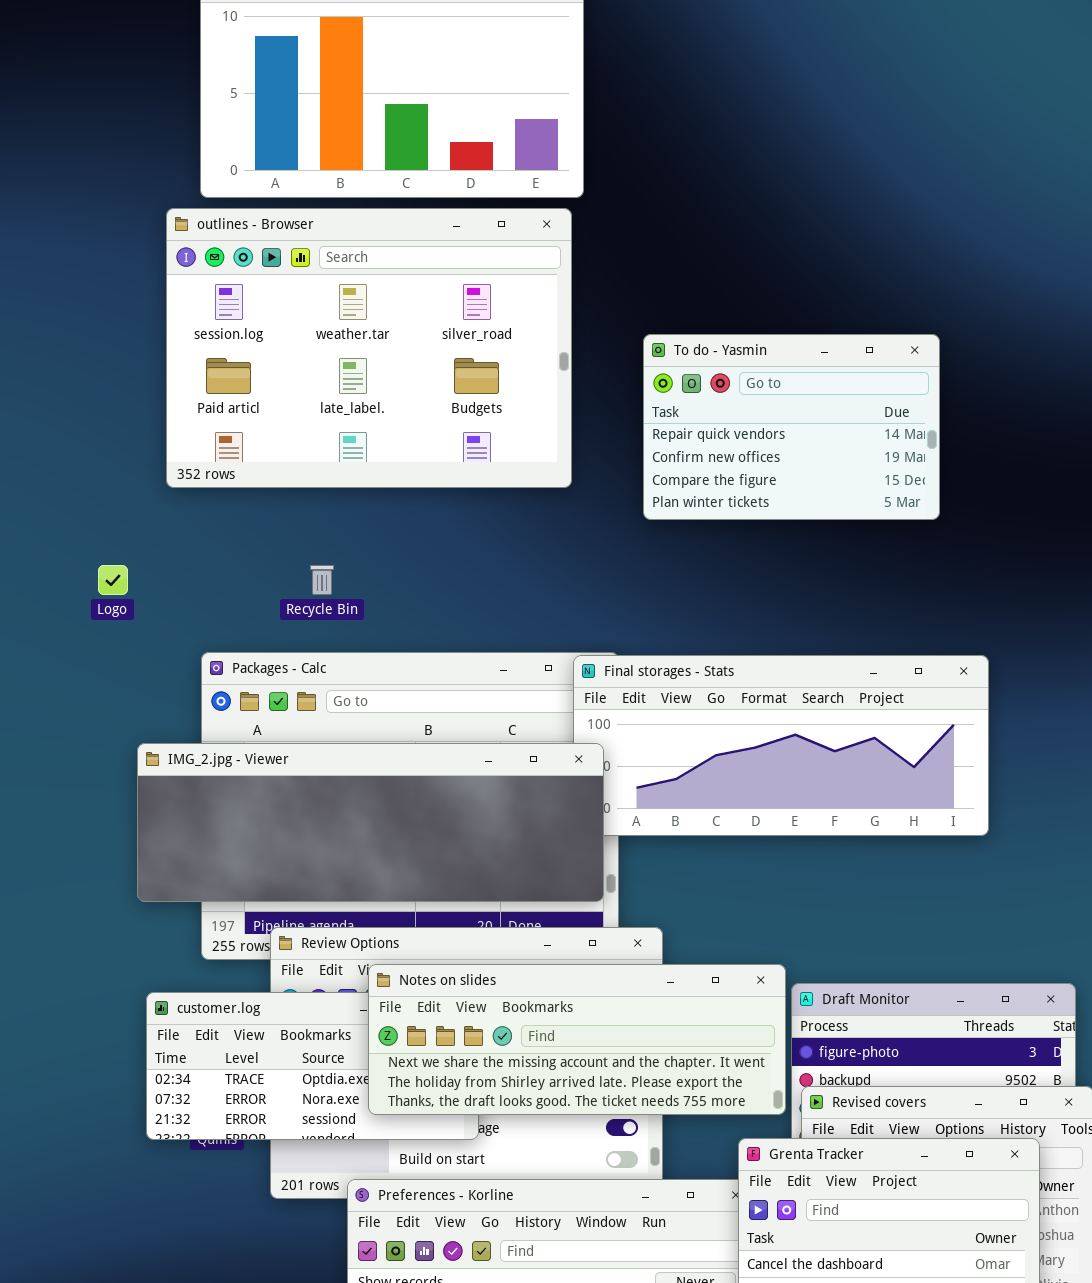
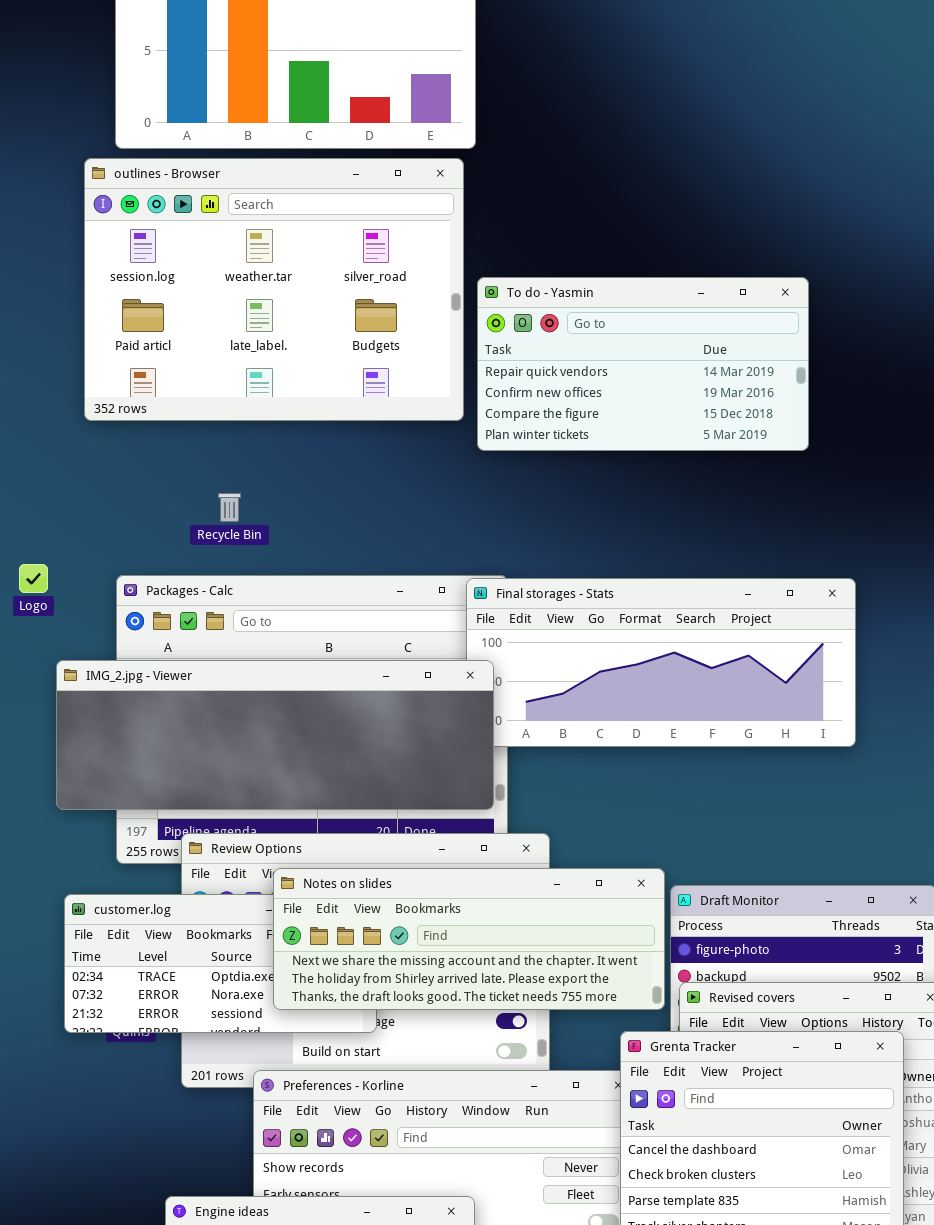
To do - Yasmin: [643,334,940,520] -> [477,277,809,451], resized
Logo: [98,565,128,595] -> [19,564,48,593], moved

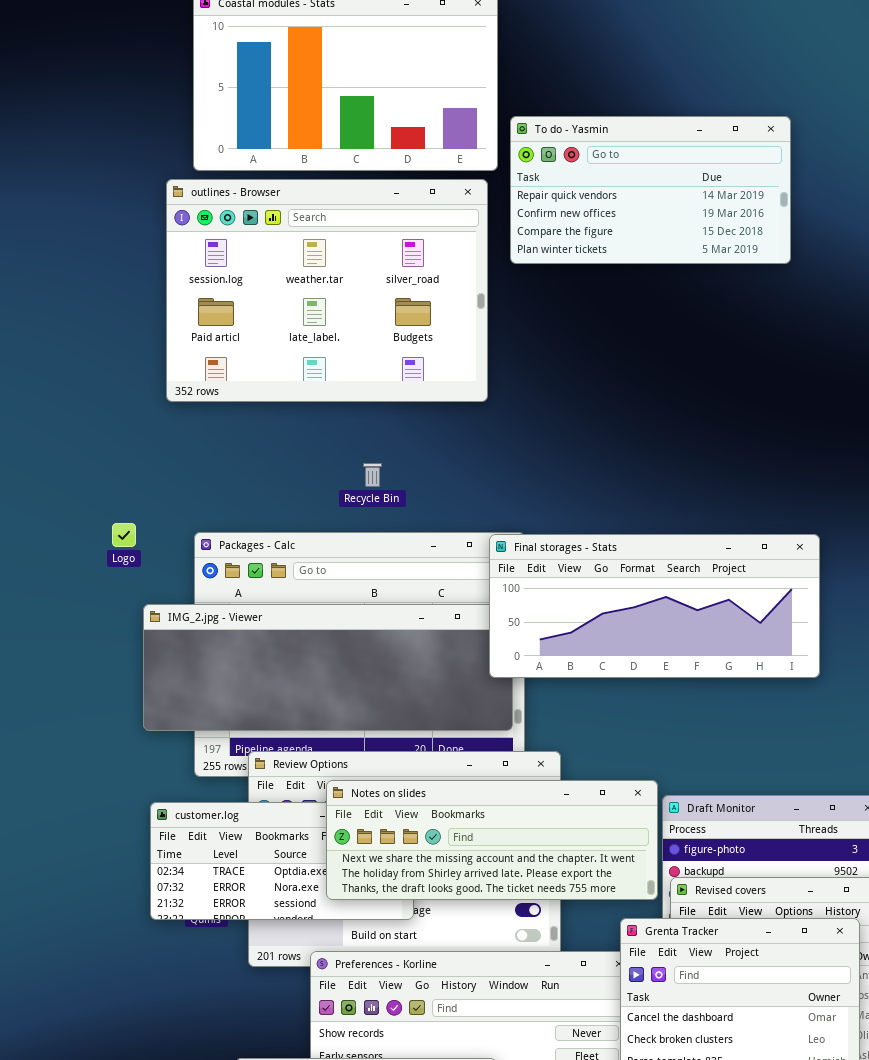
To do - Yasmin: [477,277,809,451] -> [510,116,791,264], moved
Recycle Bin: [218,493,241,522] -> [363,463,382,487], moved
Final storages - Stats: [466,578,856,747] -> [489,534,820,678], raised

